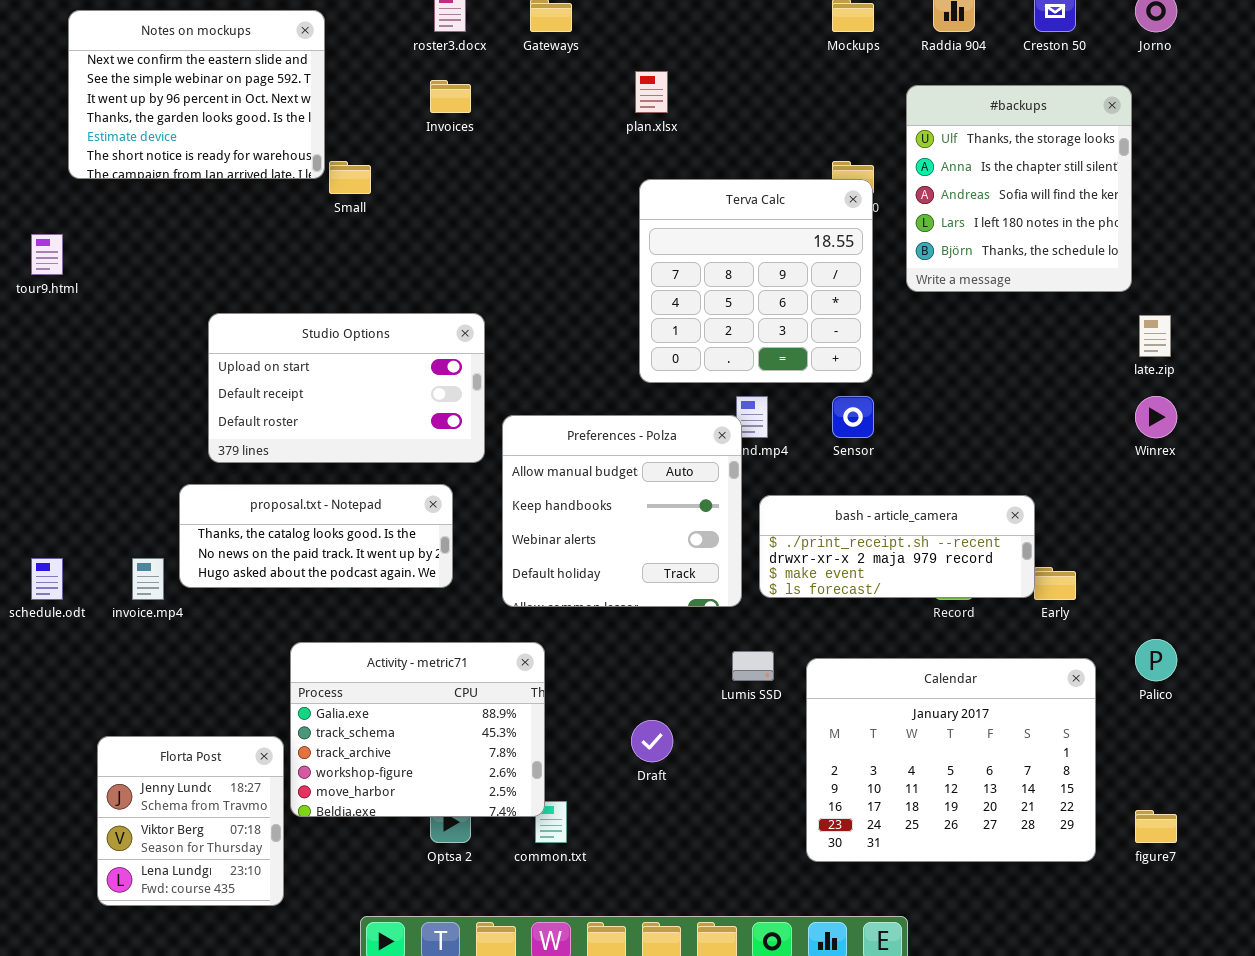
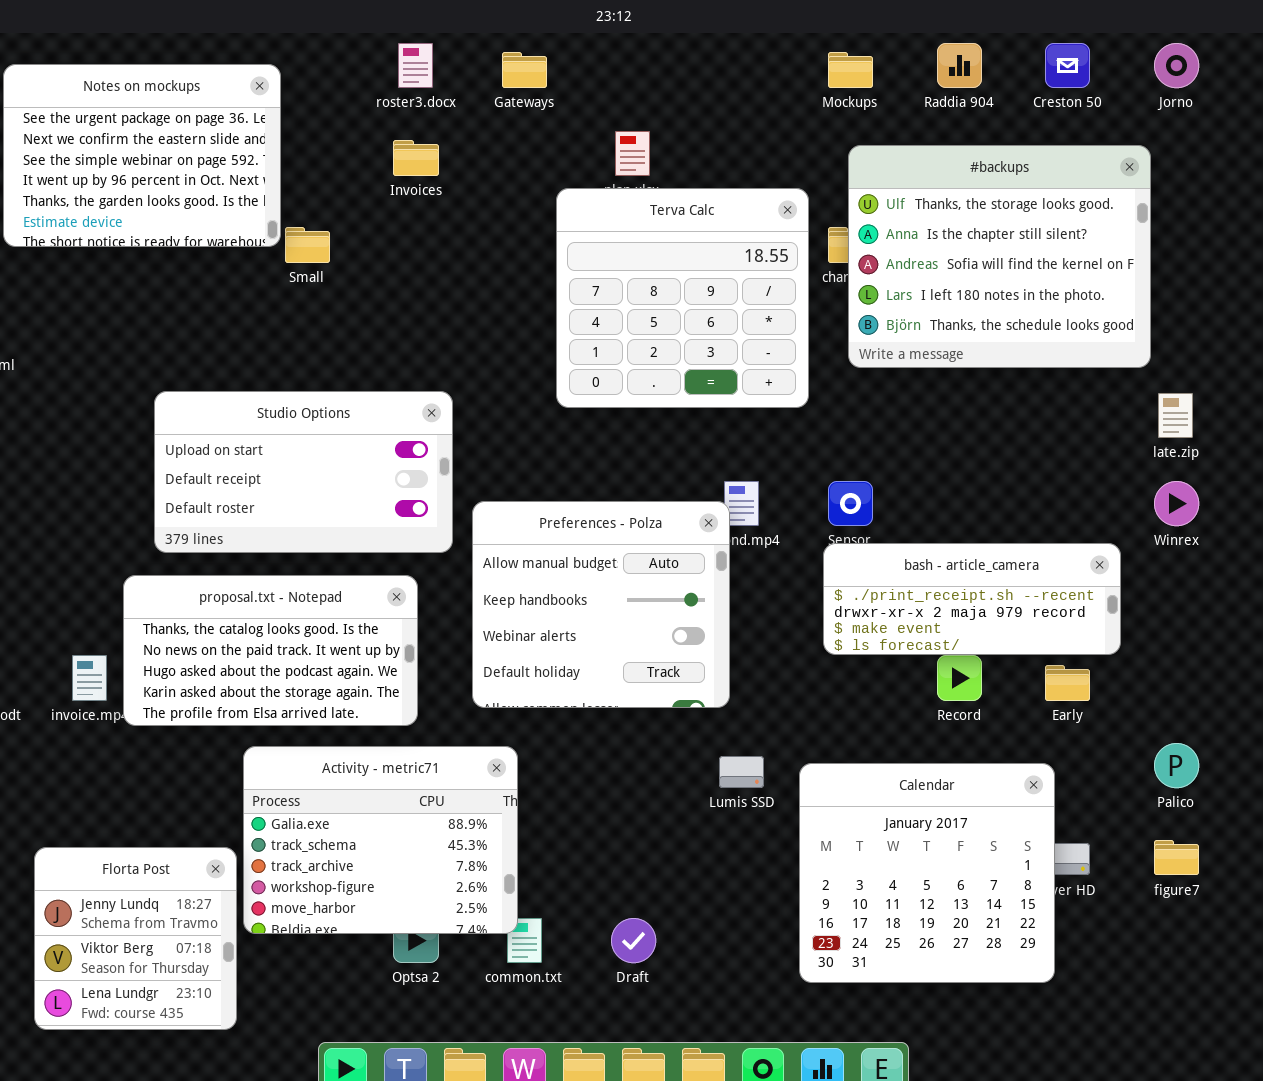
Notes on mockups: [68,10,325,179] -> [3,64,281,247], scrolled up 1 row
#backups: [906,85,1132,292] -> [848,145,1151,368], resized
Terva Calc: [639,179,873,383] -> [556,188,809,408], moved
proposal.txt - Notepad: [179,484,453,588] -> [123,575,418,726], resized
bash - article_camera: [759,495,1035,598] -> [823,543,1121,655], moved
Calendar: [806,658,1096,862] -> [799,763,1055,983], resized
Draft: [631,720,673,762] -> [611,918,656,963], moved
figure7: [1135,810,1177,843] -> [1154,840,1199,875], moved

